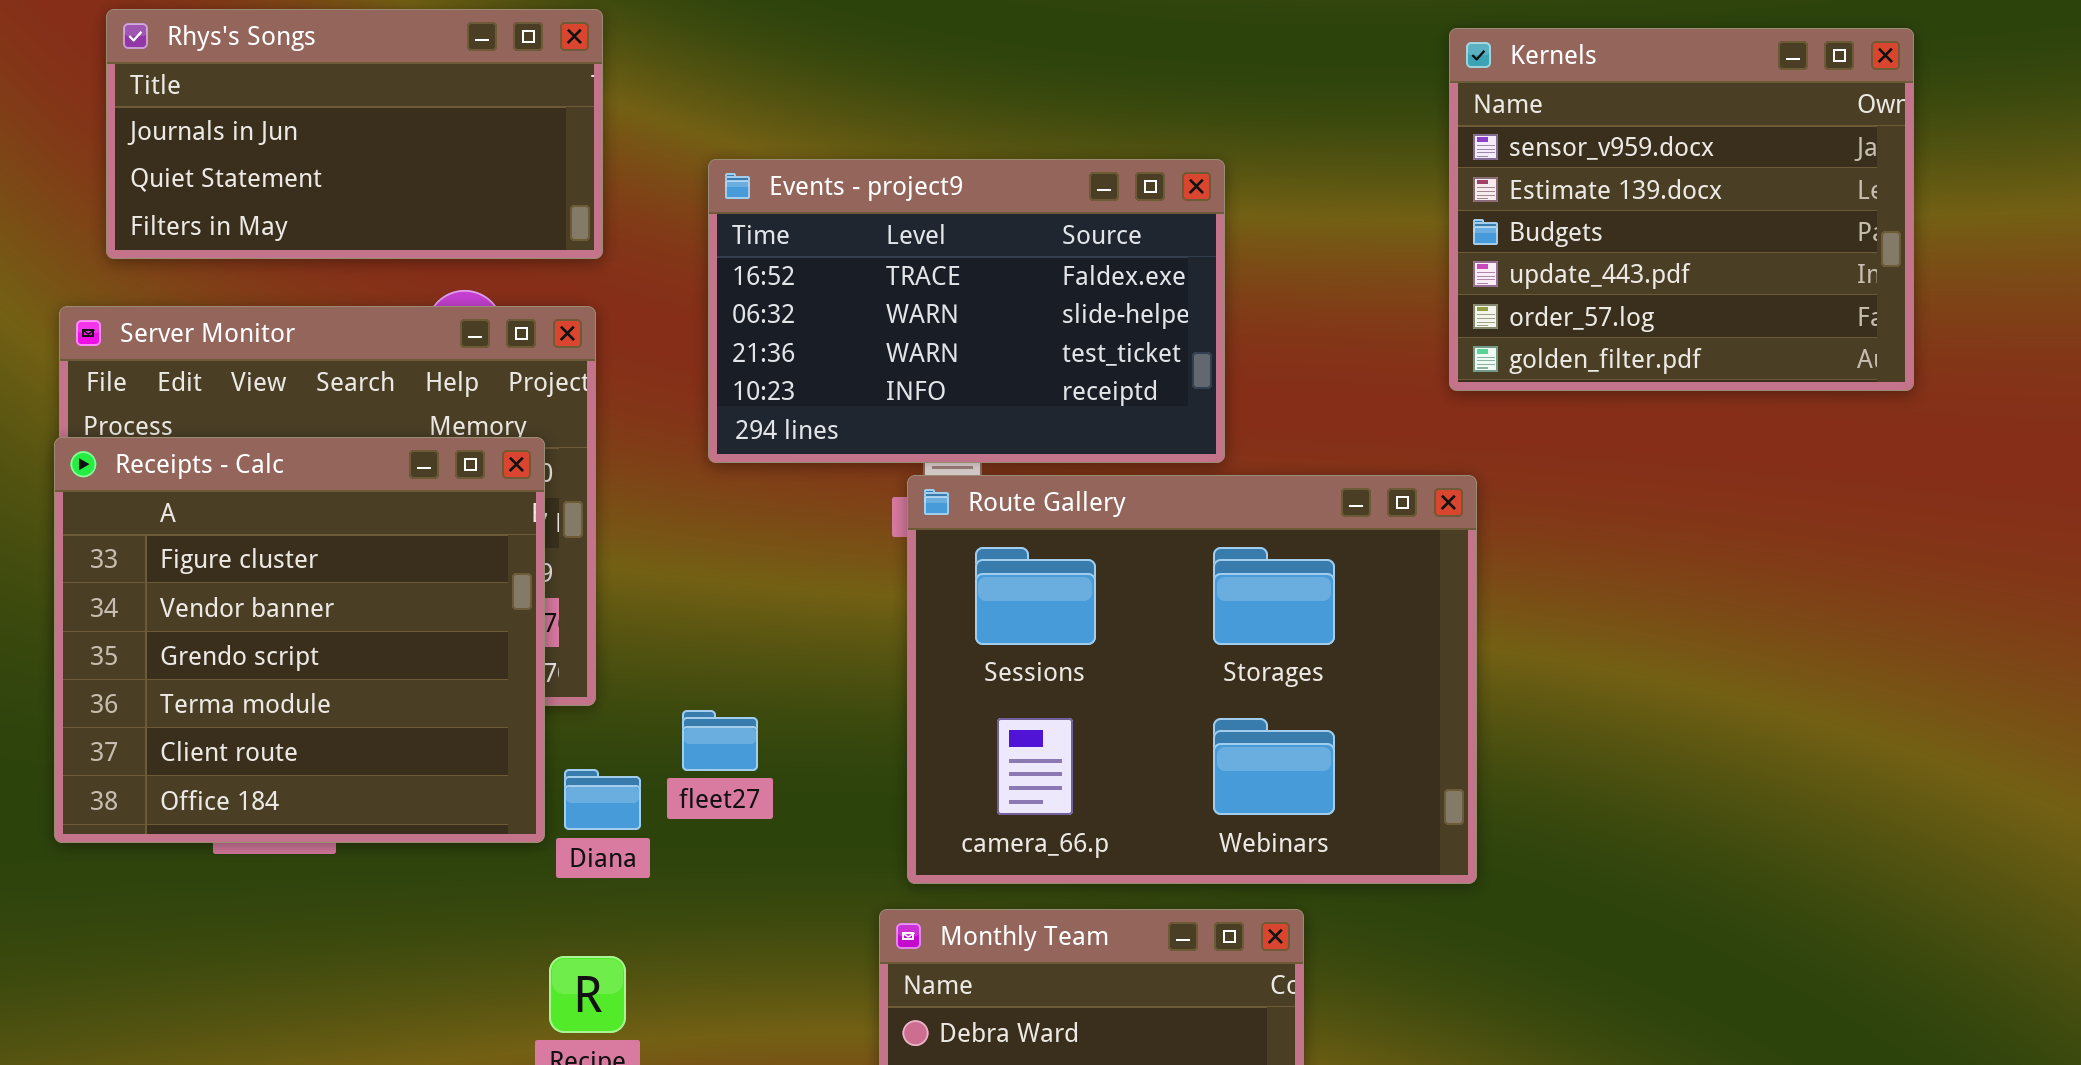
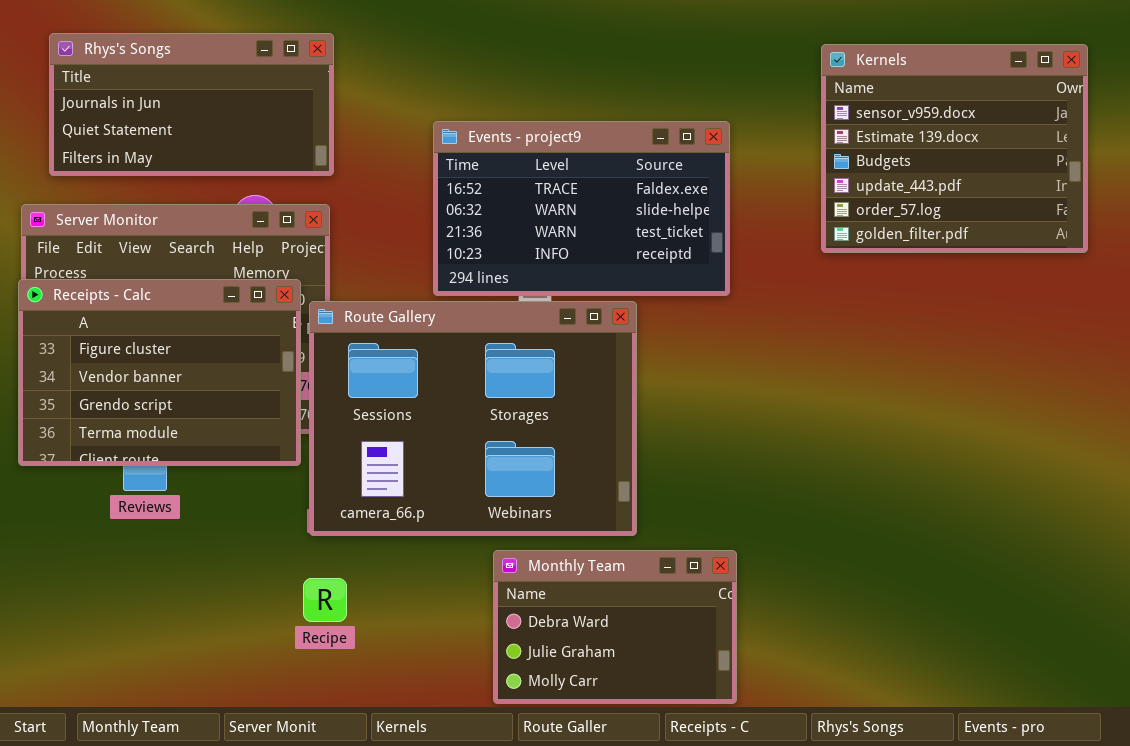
Events - project9: [708,159,1225,463] -> [433,121,730,296], moved
Receipts - Calc: [54,437,545,843] -> [18,279,301,466], resized
Route Gallery: [907,475,1477,884] -> [309,301,637,536], moved

